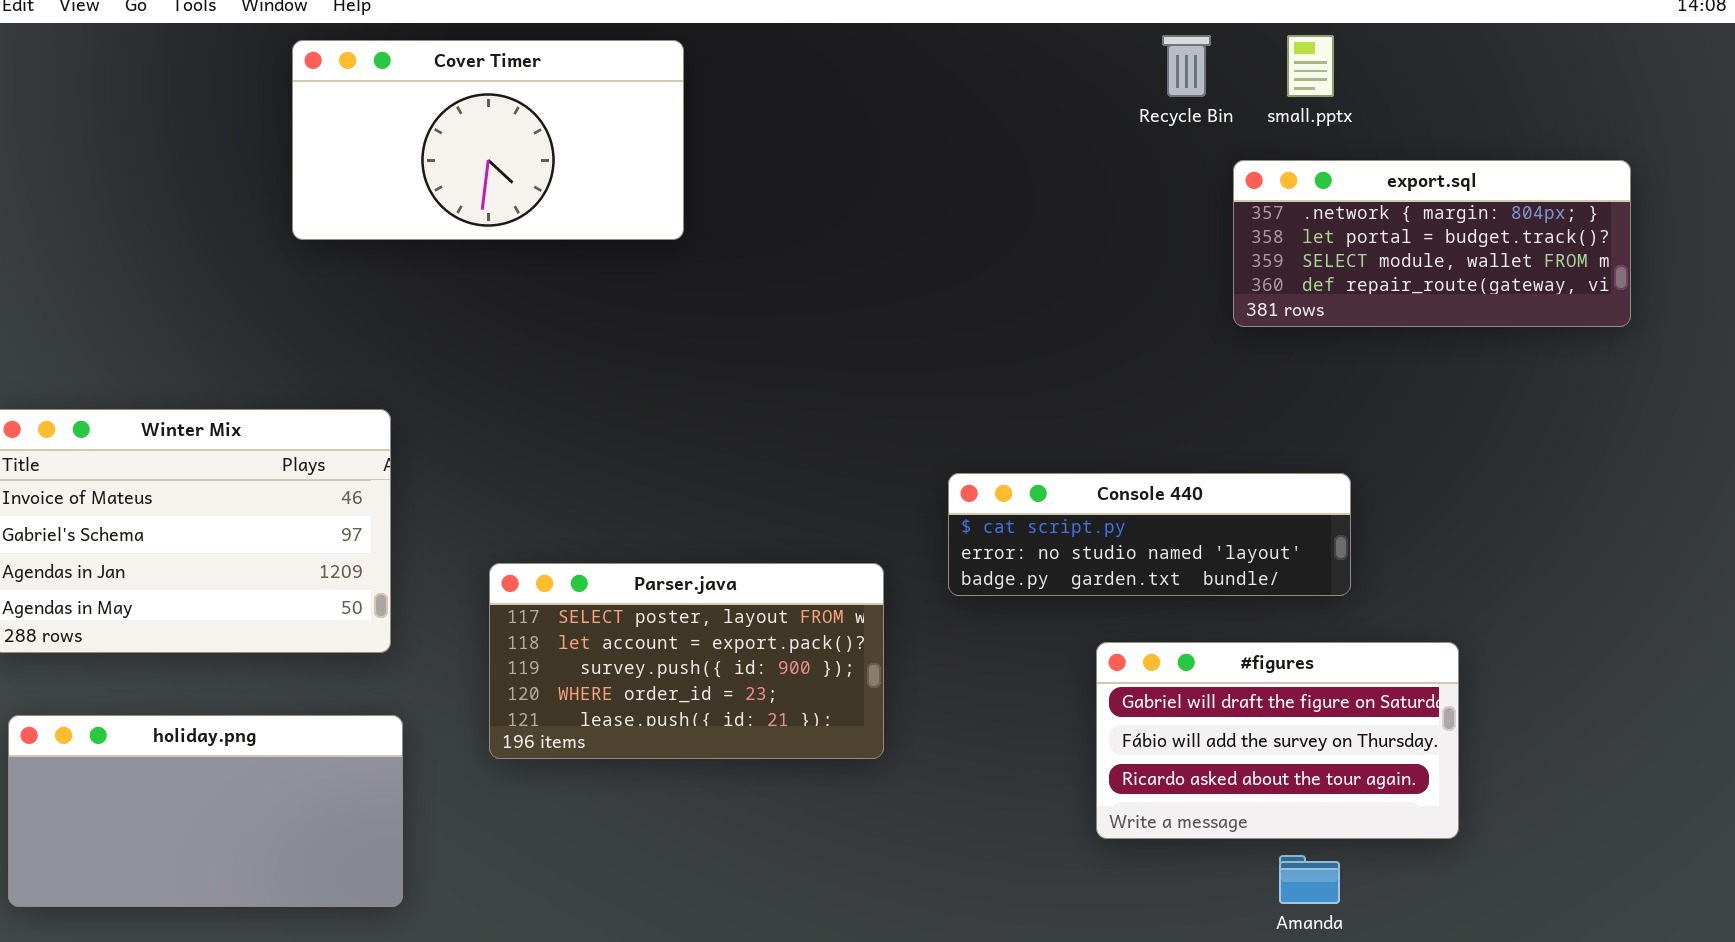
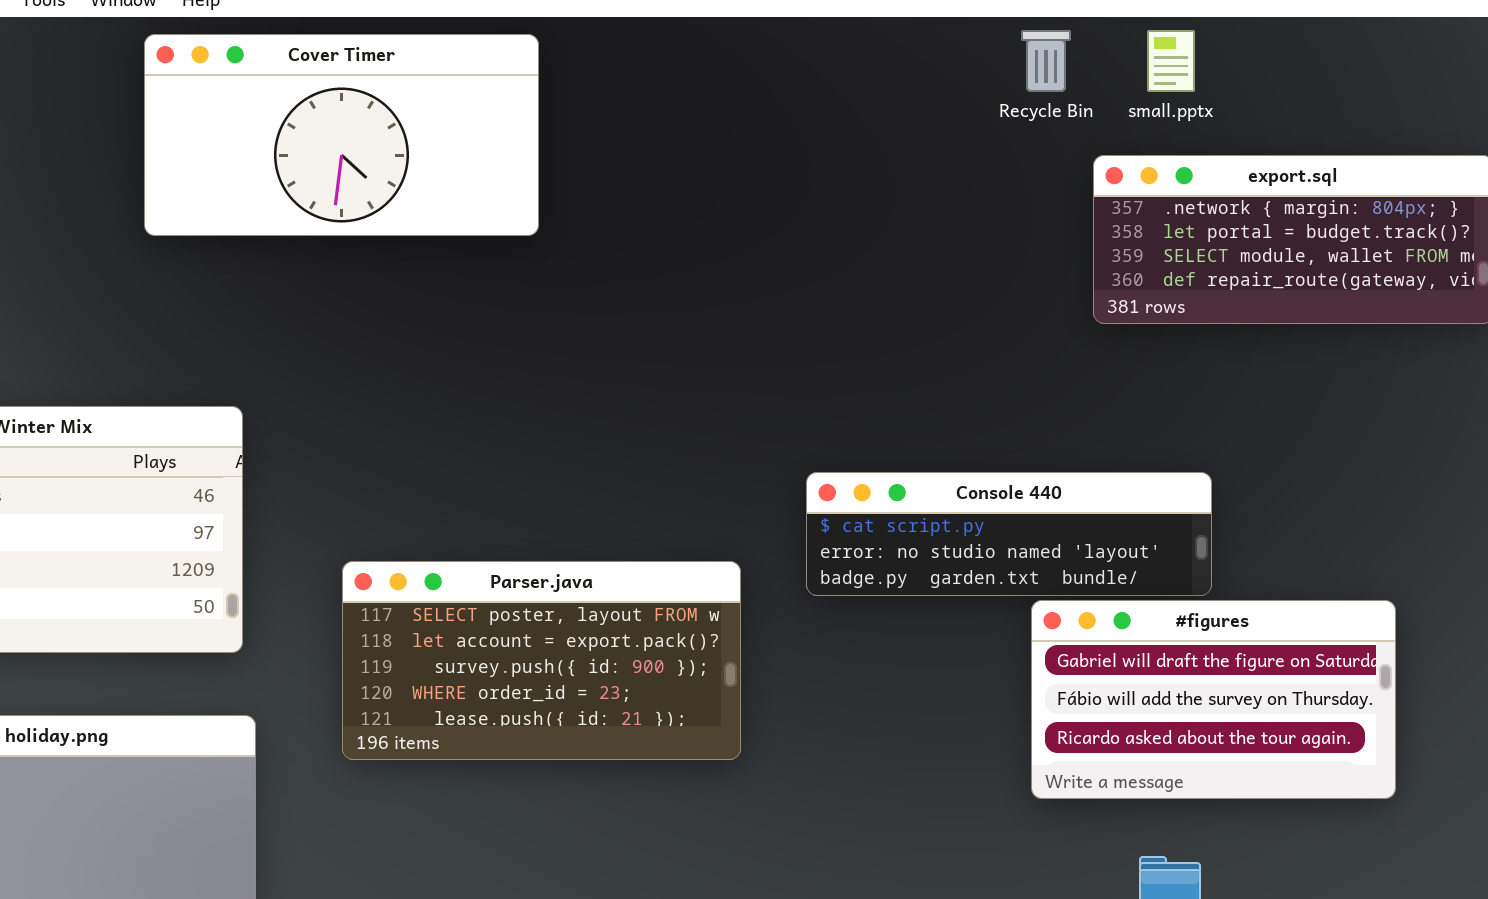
#figures: [1096,642,1459,839] -> [1031,600,1396,799], moved

